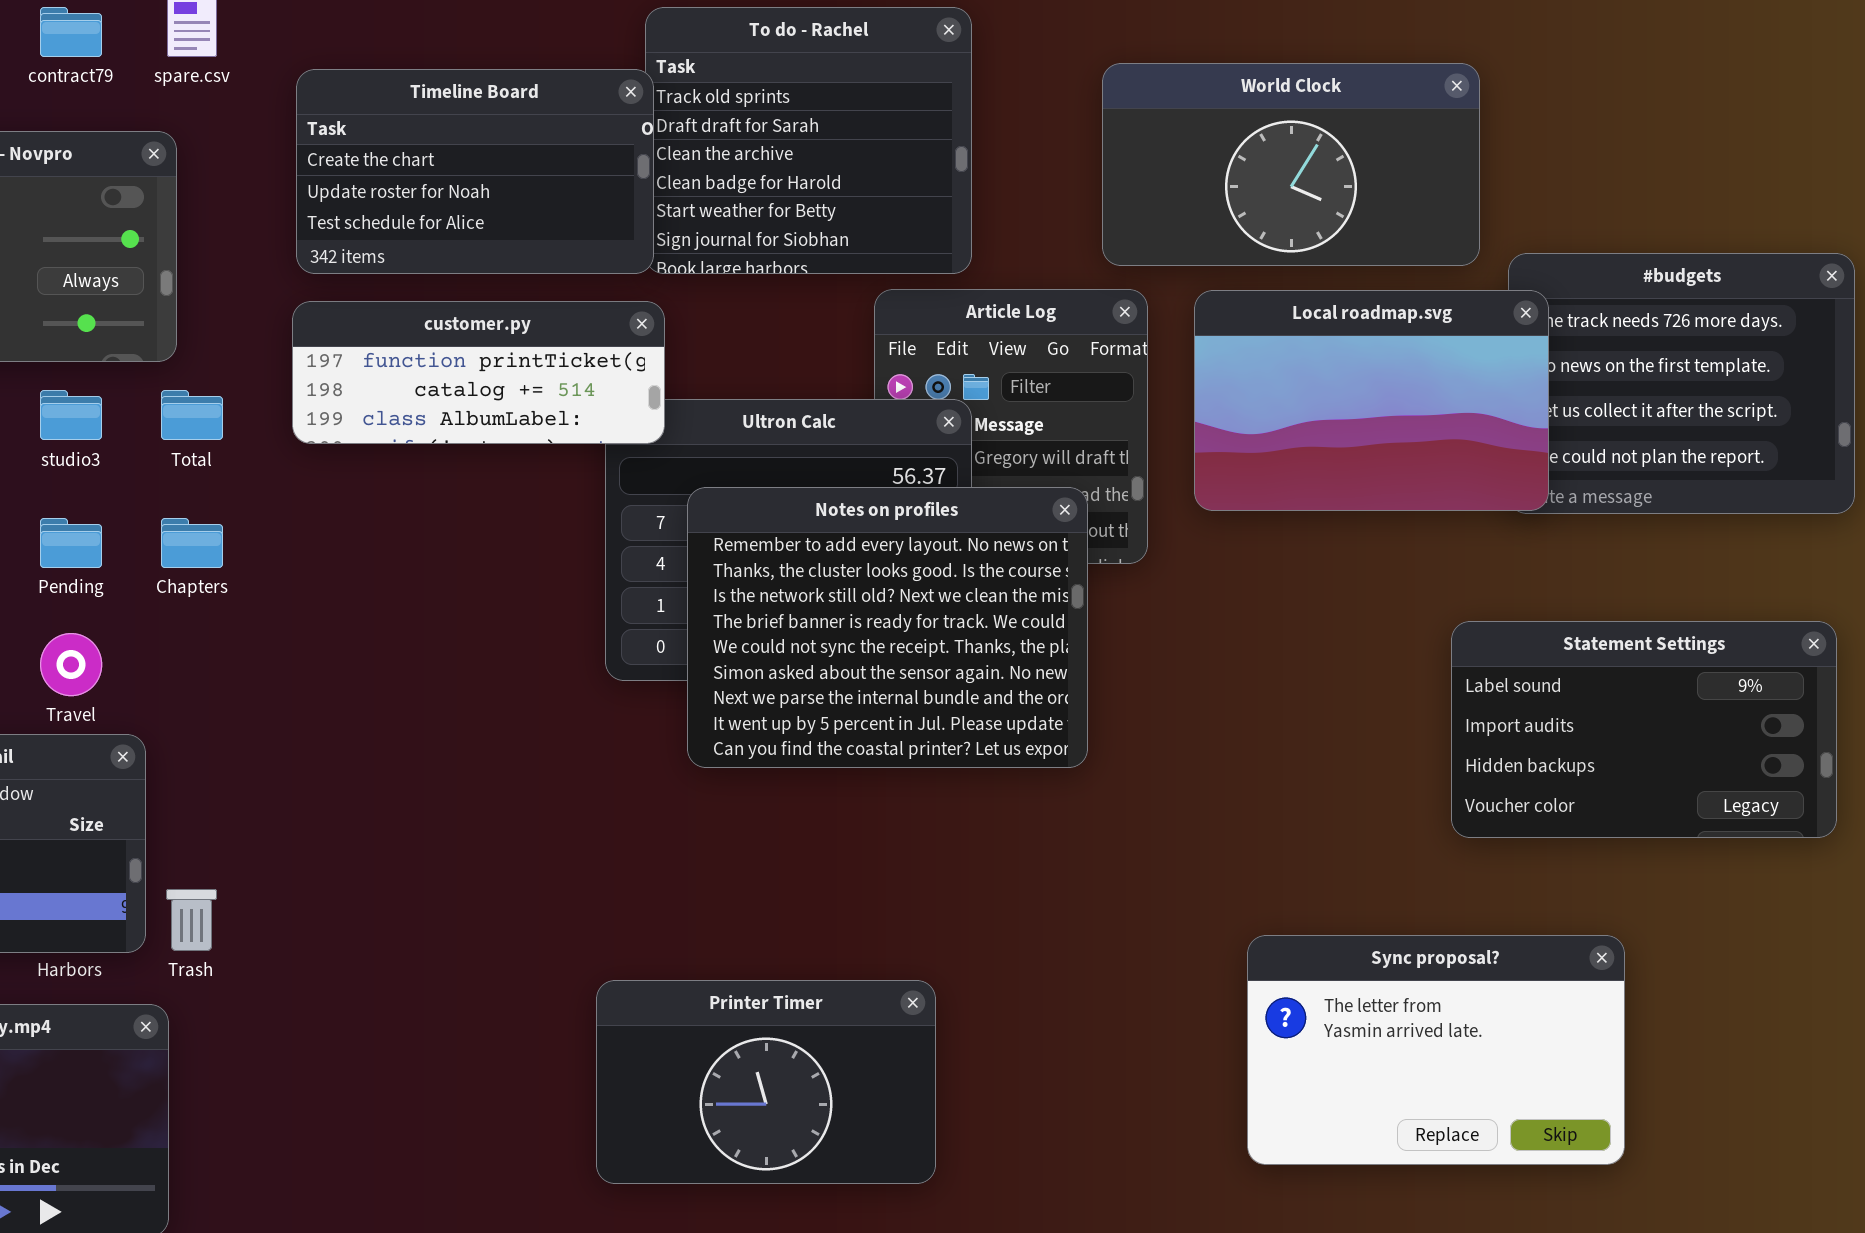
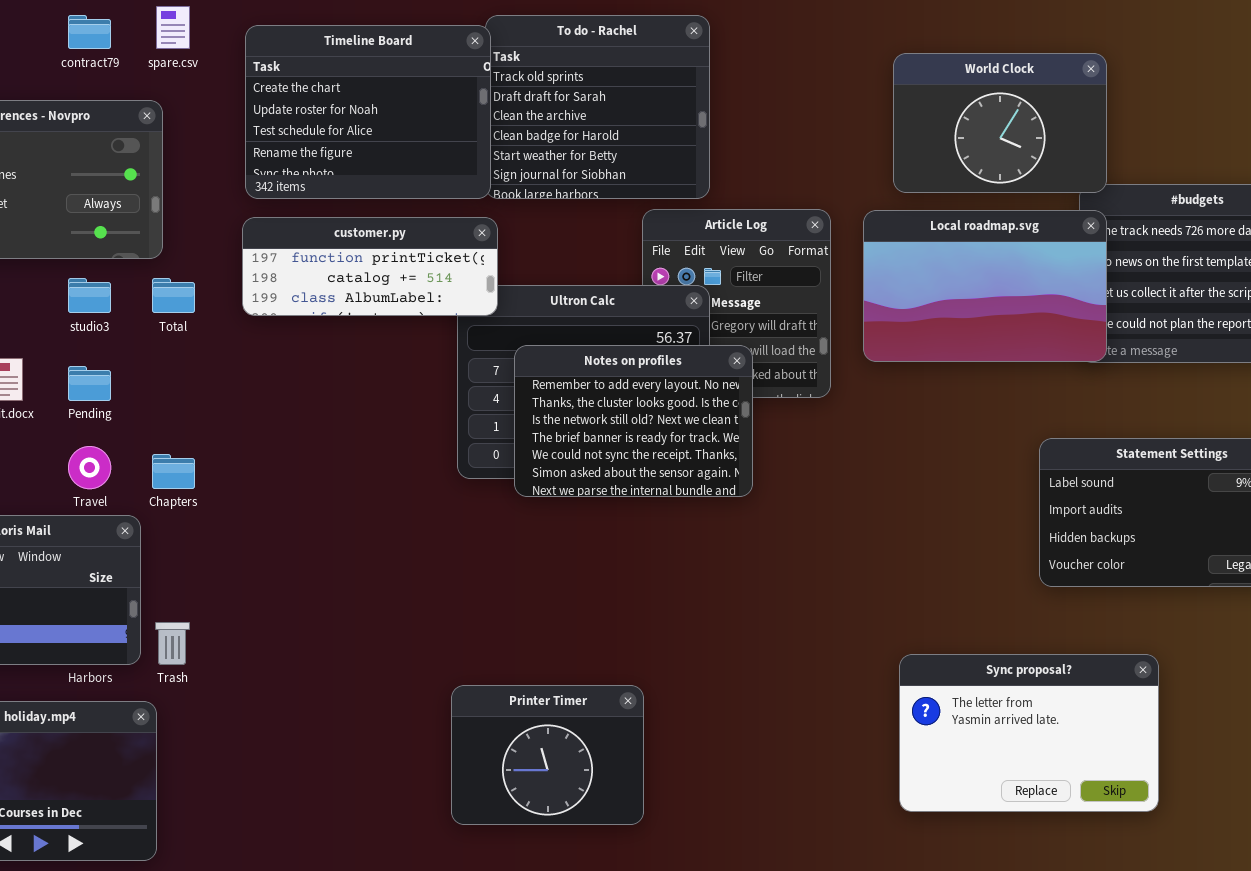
World Clock: [1102,63,1480,266] -> [893,53,1107,193], moved, resized
Timeline Board: [296,69,654,274] -> [245,25,491,199], resized
Notes on profiles: [687,487,1088,768] -> [514,345,753,497], resized
Chapters: [161,518,223,568] -> [152,454,195,489], moved
Printer Timer: [596,980,936,1184] -> [451,685,644,825], resized

